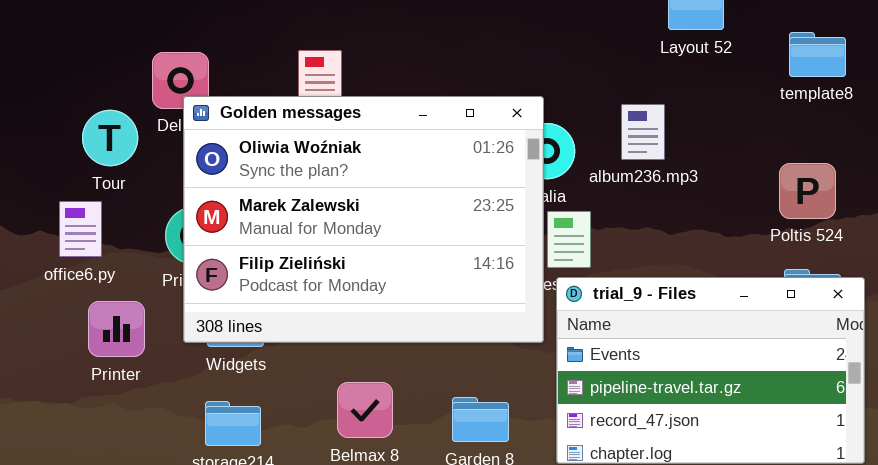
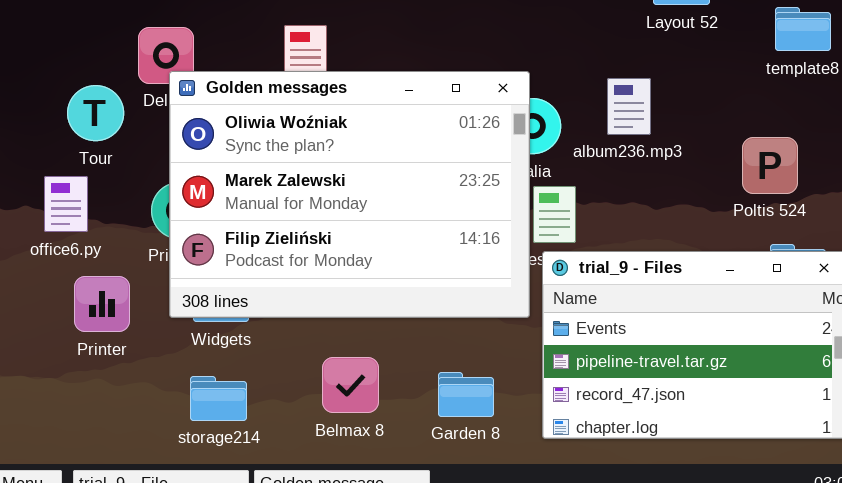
Poltis 524: [779,163,836,219] -> [742,137,798,194], moved

